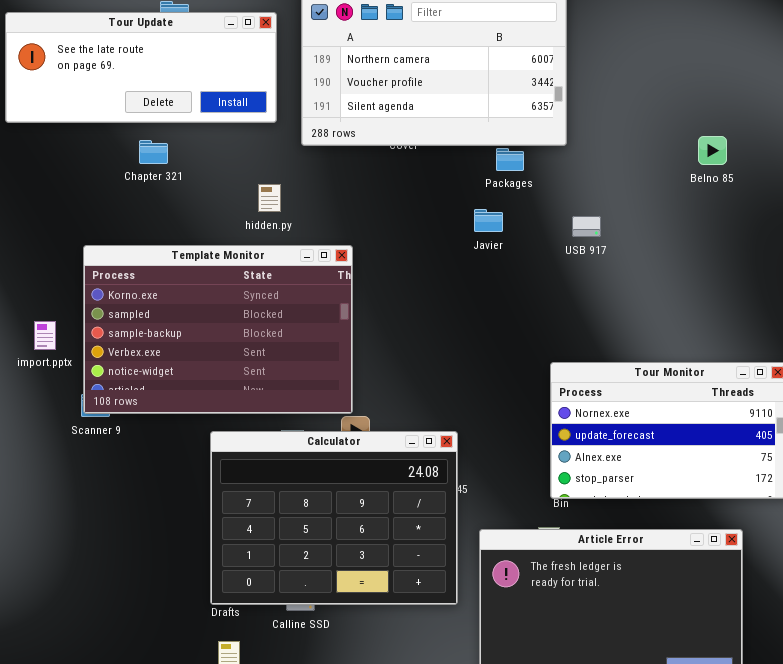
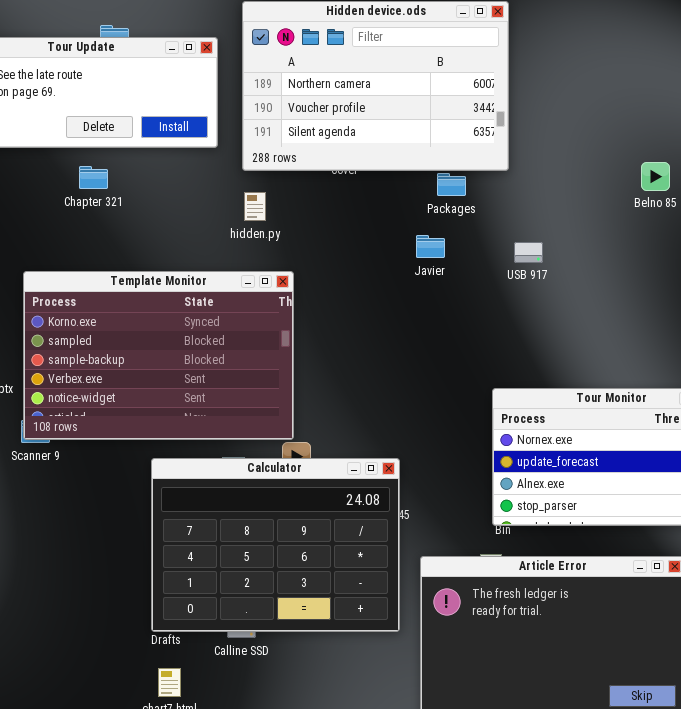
hidden.py: [258,184,281,212] -> [244,192,266,221], moved

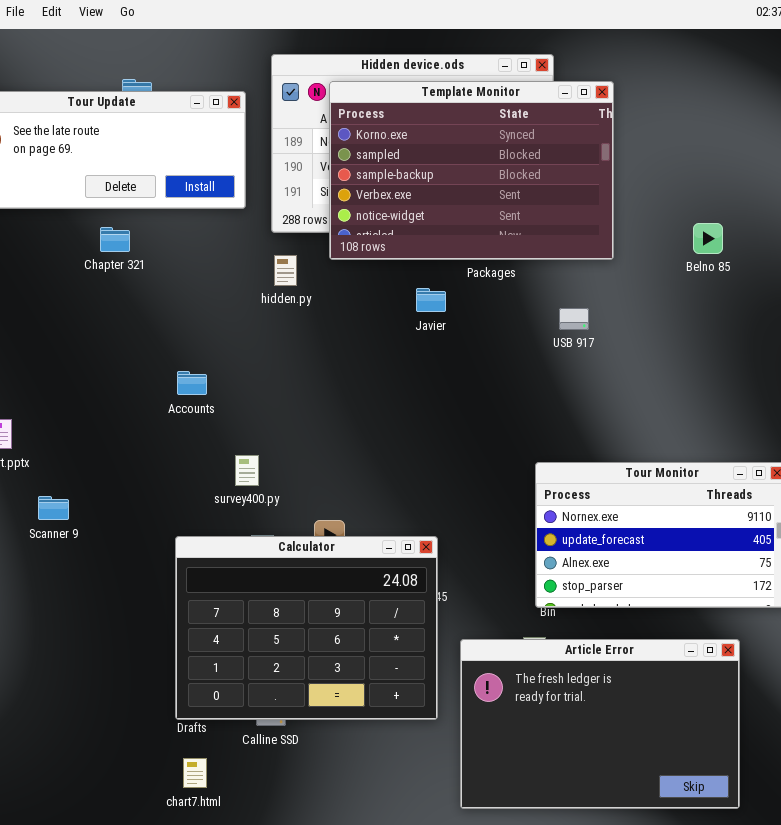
Javier: [416,235,445,258] -> [416,288,446,312], moved
Template Monitor: [23,271,294,440] -> [329,81,614,260], moved

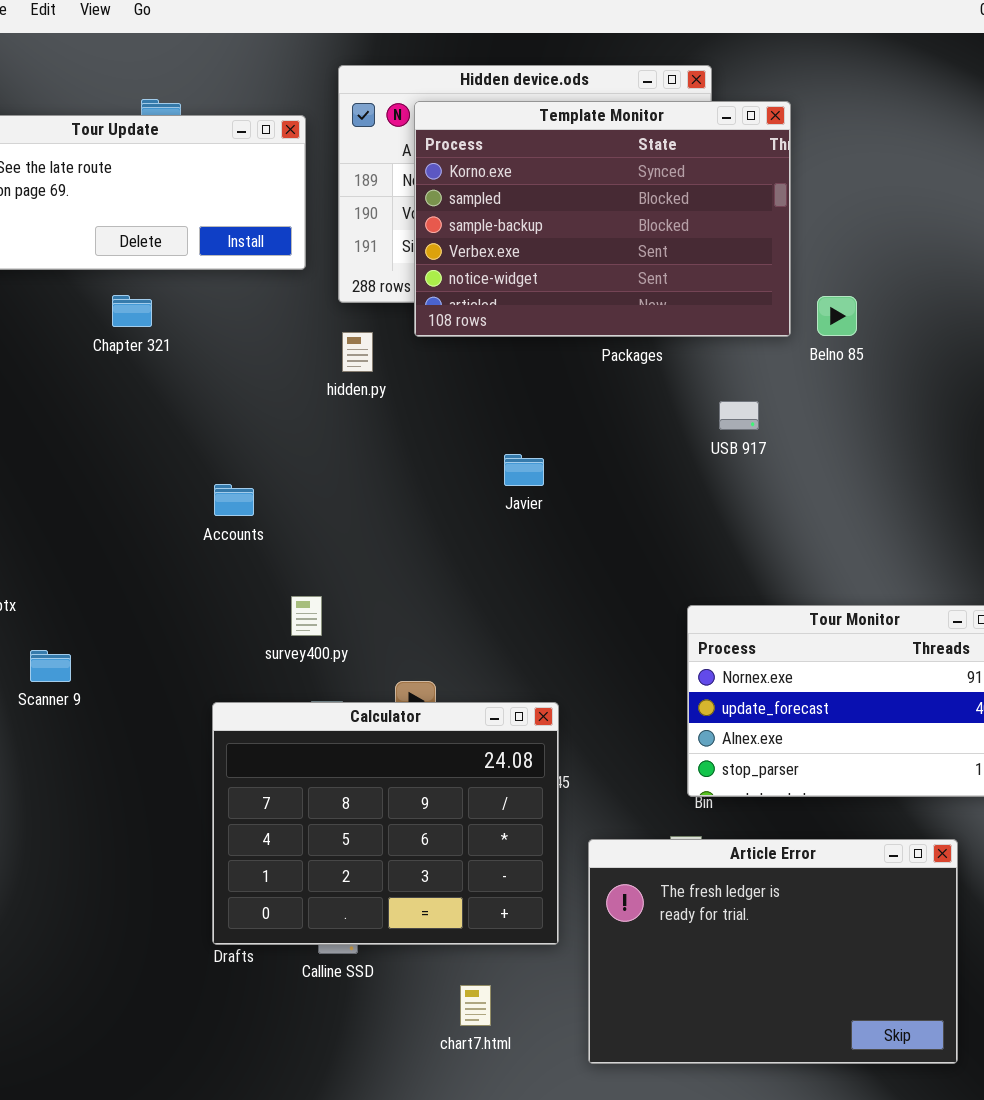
Belno 85: [693,223,723,254] -> [817,296,857,336], moved
Javier: [416,288,446,312] -> [504,454,544,486], moved
chart7.html: [183,758,207,788] -> [460,985,491,1026], moved

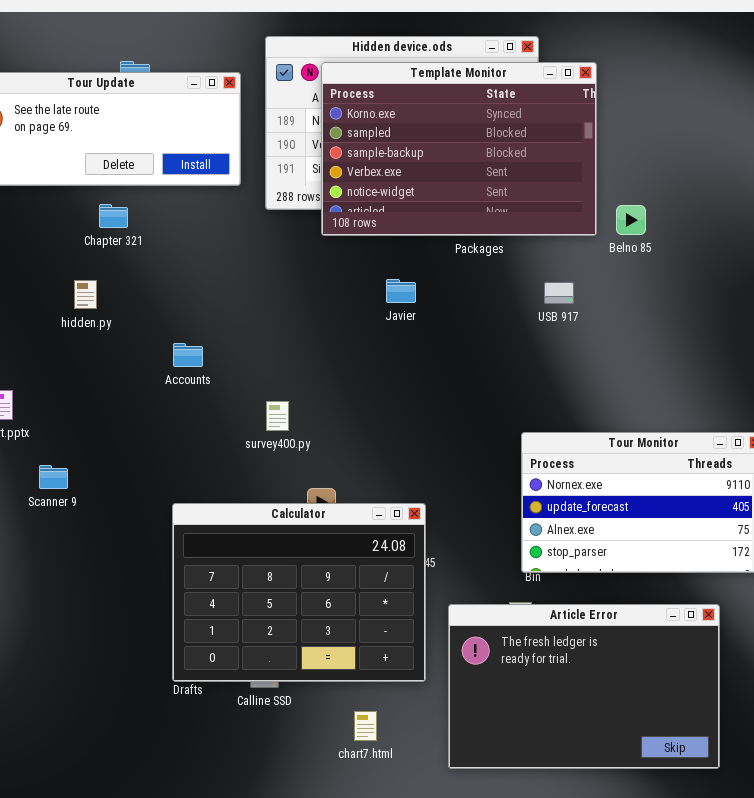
hidden.py: [342,332,373,372] -> [74,280,97,309], moved
Javier: [504,454,544,486] -> [386,279,416,303], moved
survey400.py: [291,596,322,636] -> [266,401,289,431], moved

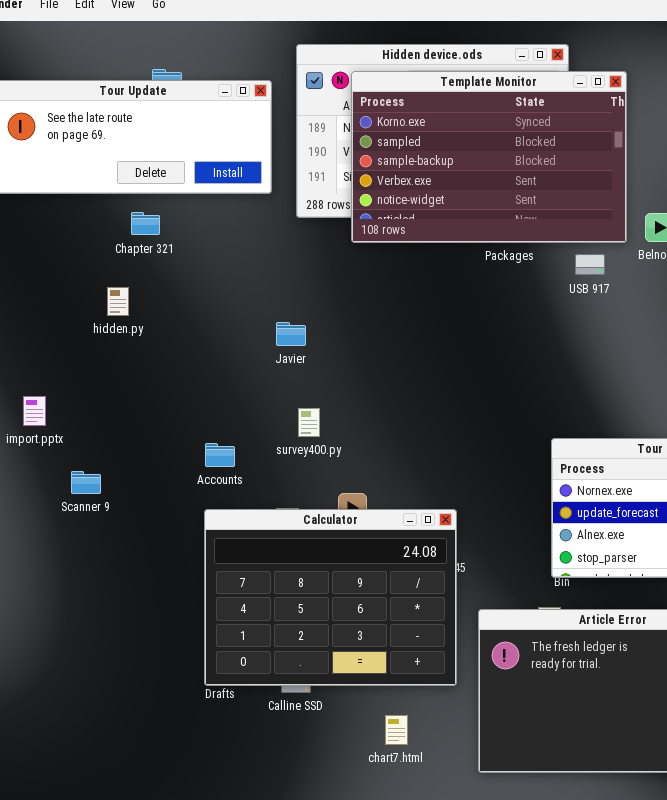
Javier: [386,279,416,303] -> [276,322,306,346], moved
USB 917: [544,282,574,304] -> [575,254,605,275], moved
Accounts: [173,343,203,367] -> [205,443,235,467], moved

